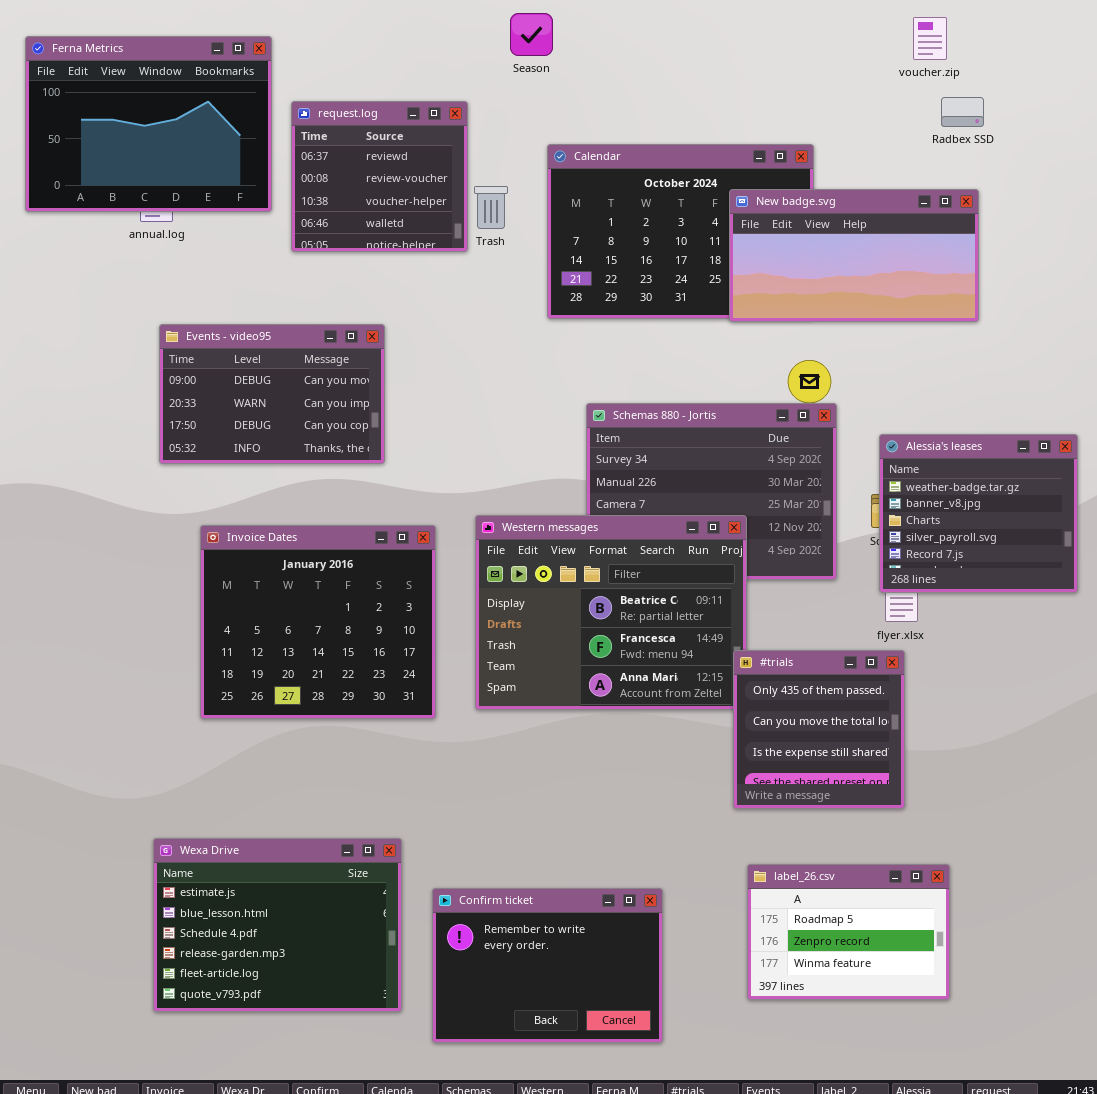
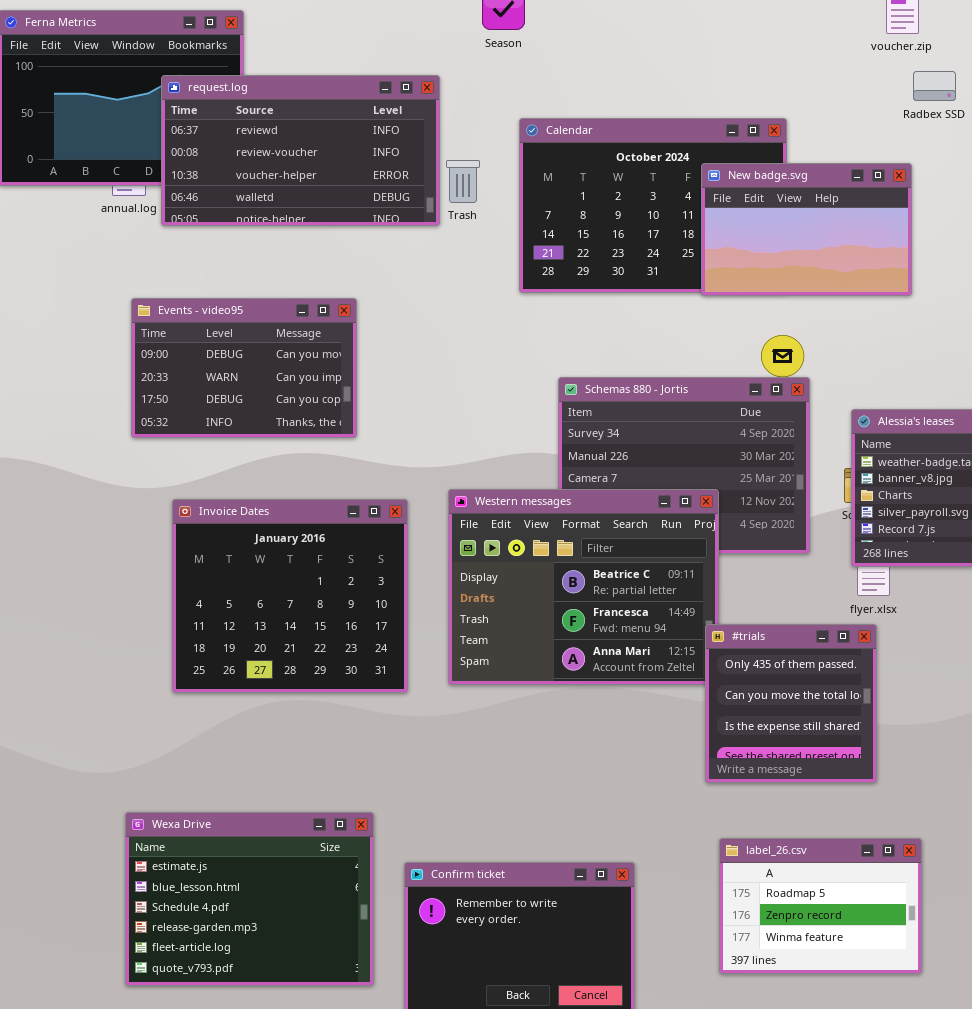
request.log: [291,101,468,252] -> [161,75,440,226], resized
New badge.svg: [729,189,979,322] -> [701,163,912,296], resized

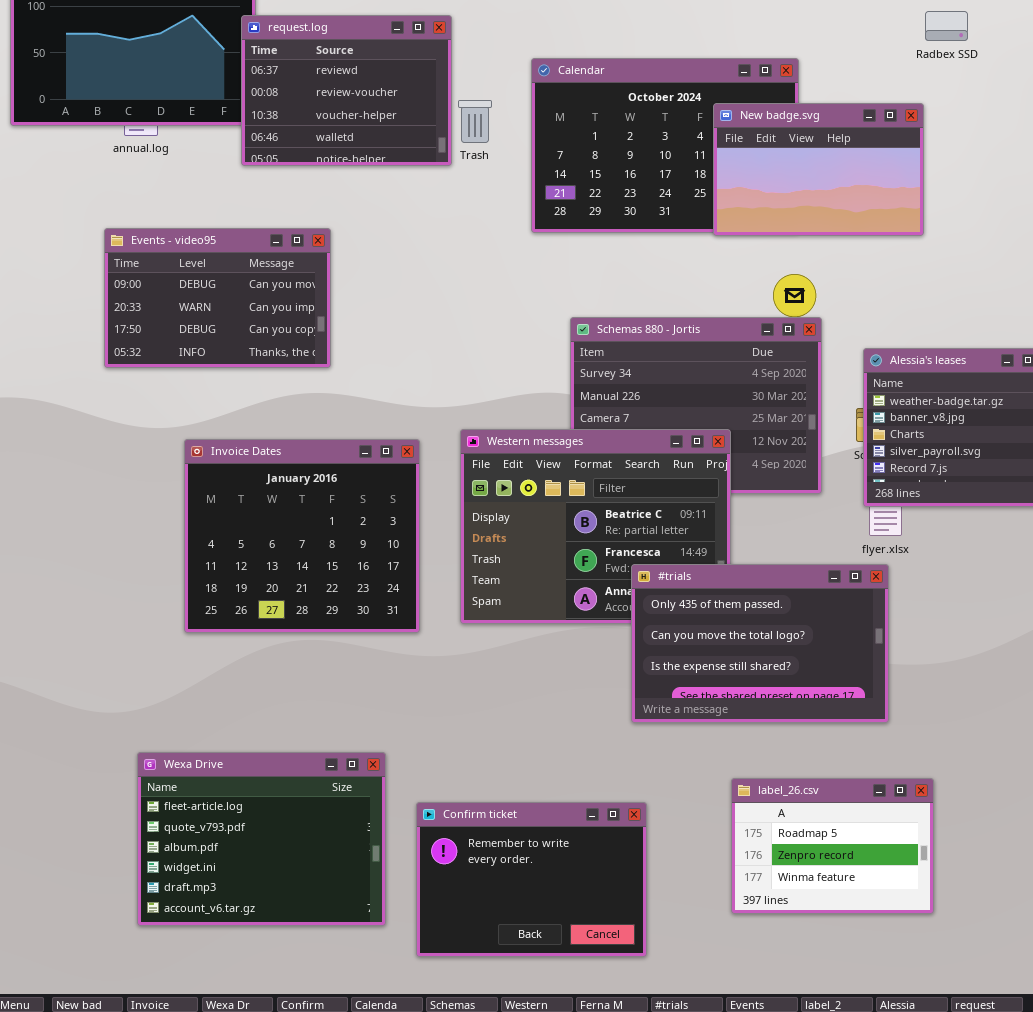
request.log: [161,75,440,226] -> [241,15,452,166], resized
Events - video95: [131,298,357,438] -> [104,228,331,368], moved
#trials: [705,624,877,783] -> [631,564,889,723], resized
Wexa Drive: [125,812,374,986] -> [137,752,386,926], scrolled down 4 rows

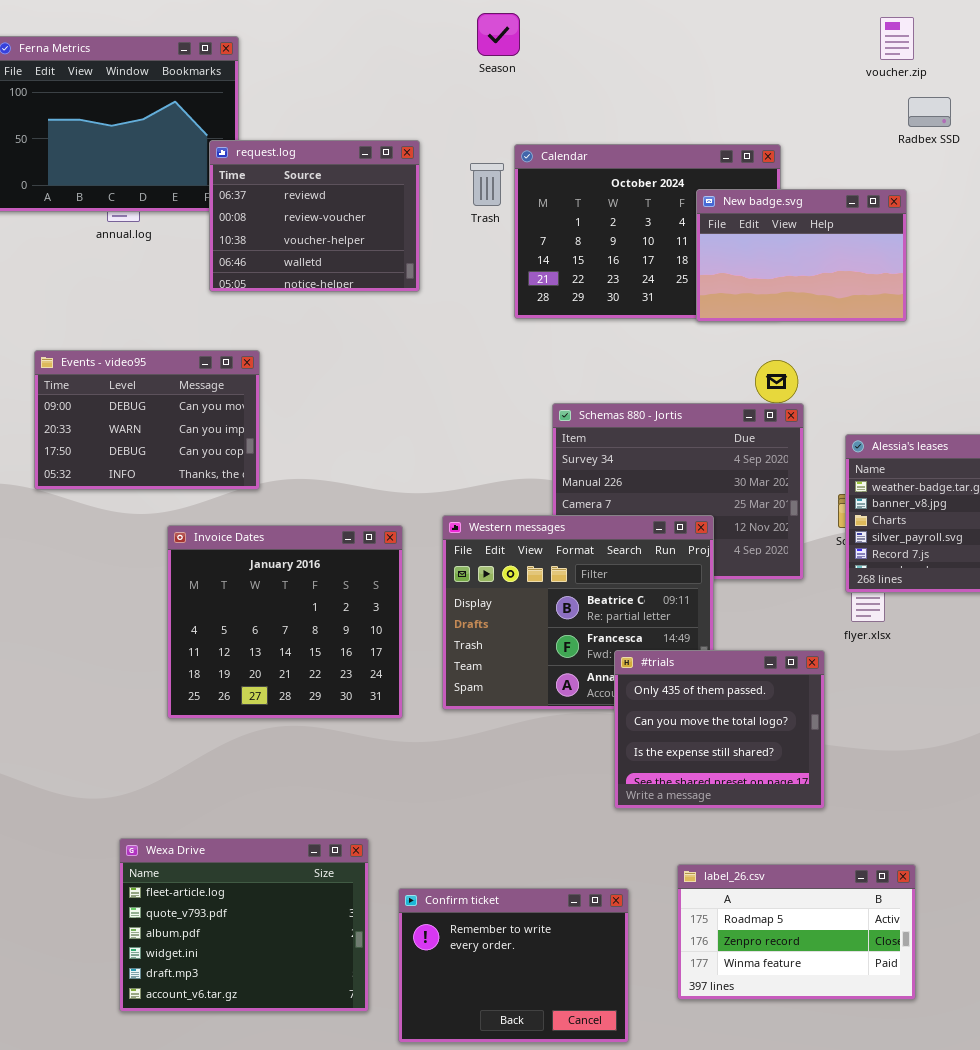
request.log: [241,15,452,166] -> [209,140,420,292], moved
Trash: [458,100,492,143] -> [470,163,504,206], moved
Events - video95: [104,228,331,368] -> [34,350,260,490], moved
#trials: [631,564,889,723] -> [614,650,825,809], resized
label_26.csv: [731,778,934,914] -> [677,864,916,1000], resized

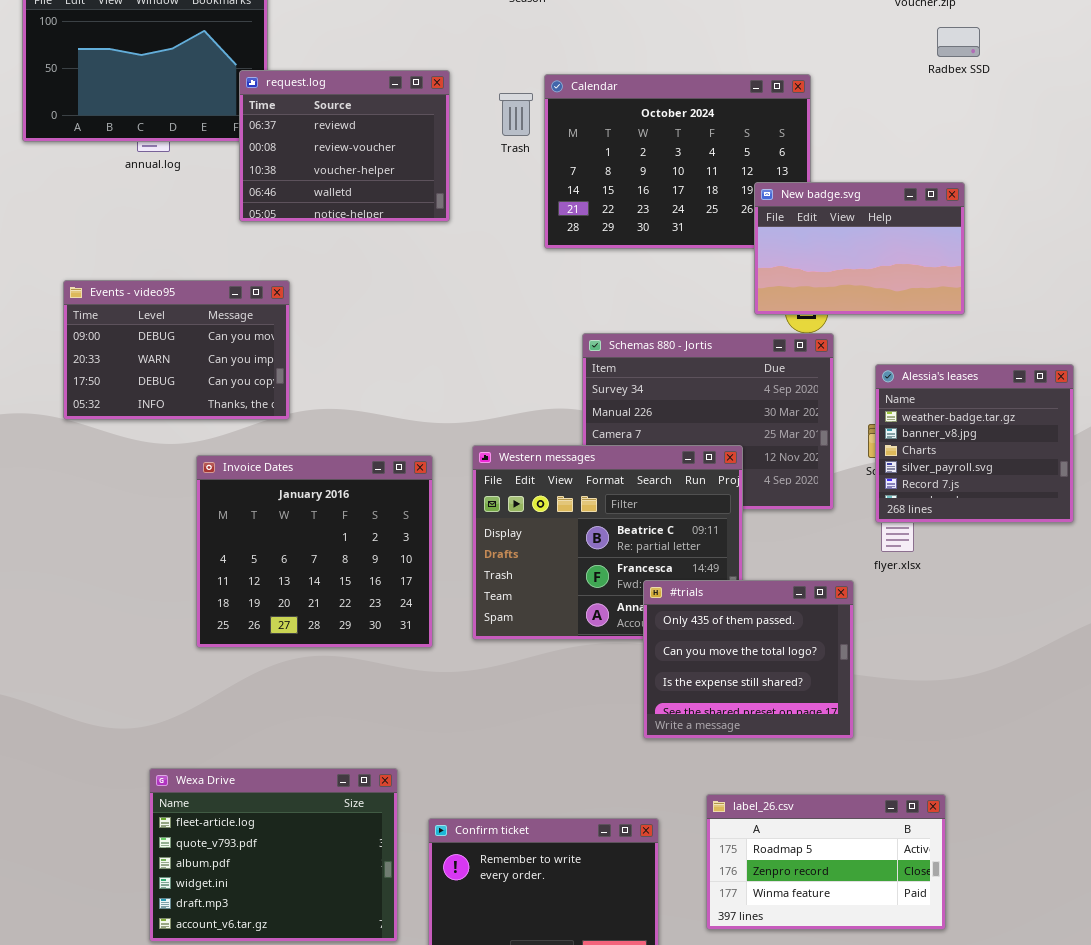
New badge.svg: [696,189,907,322] -> [754,182,965,315], moved

